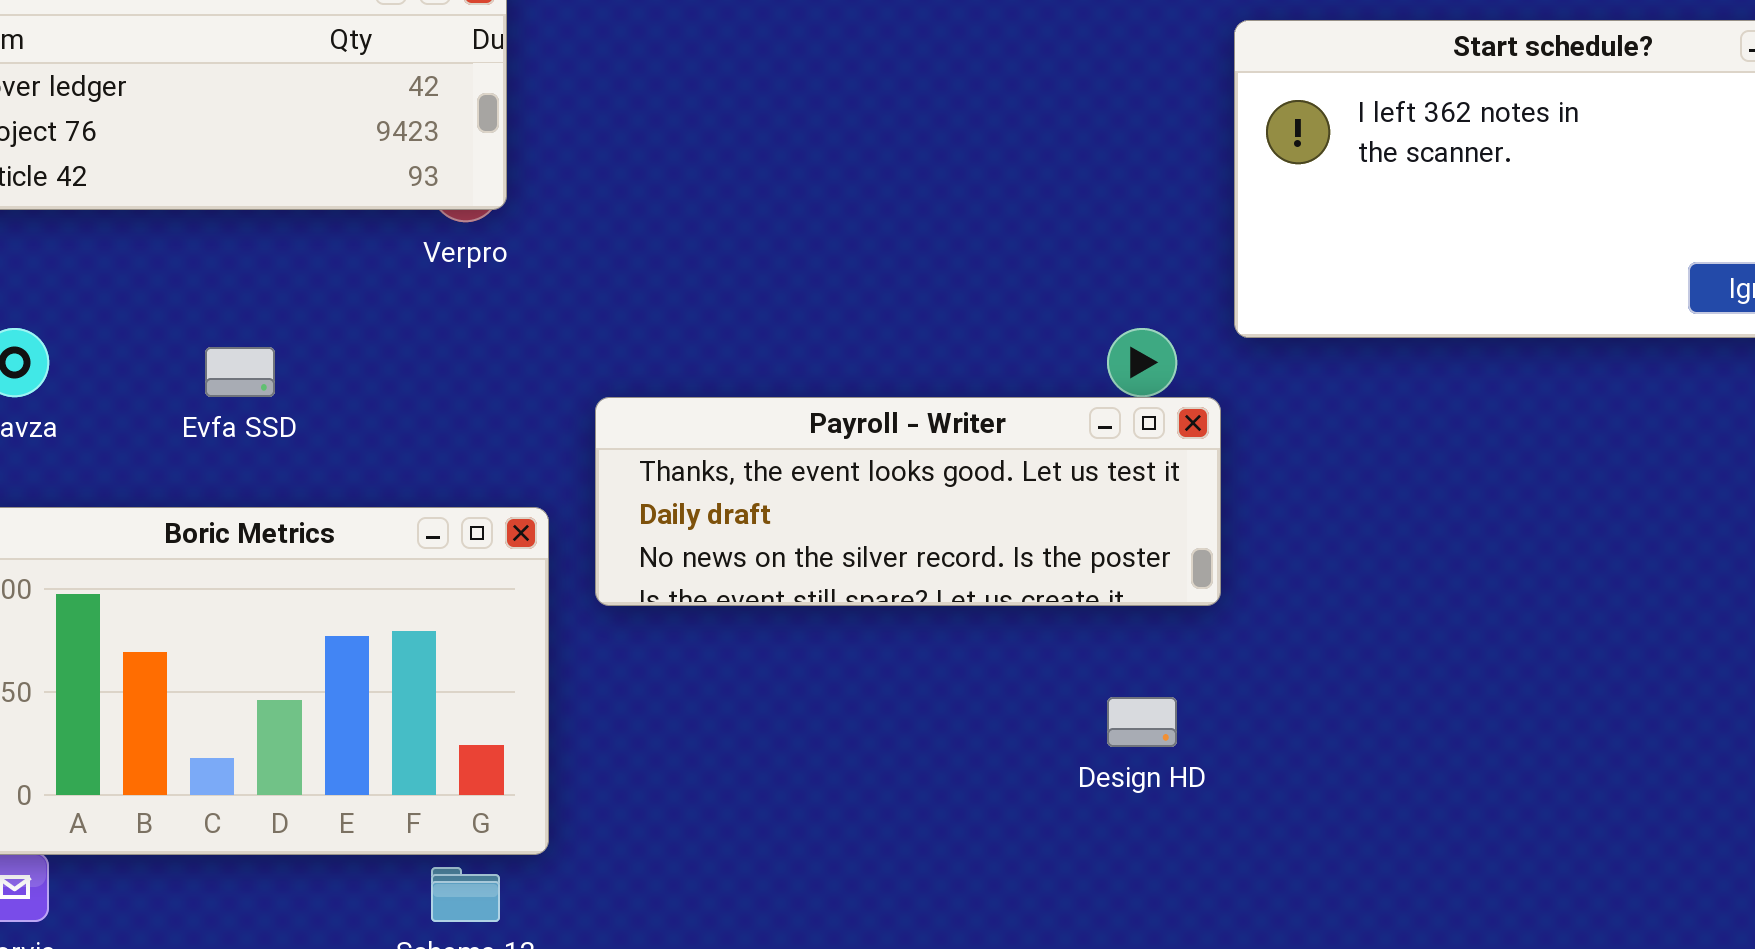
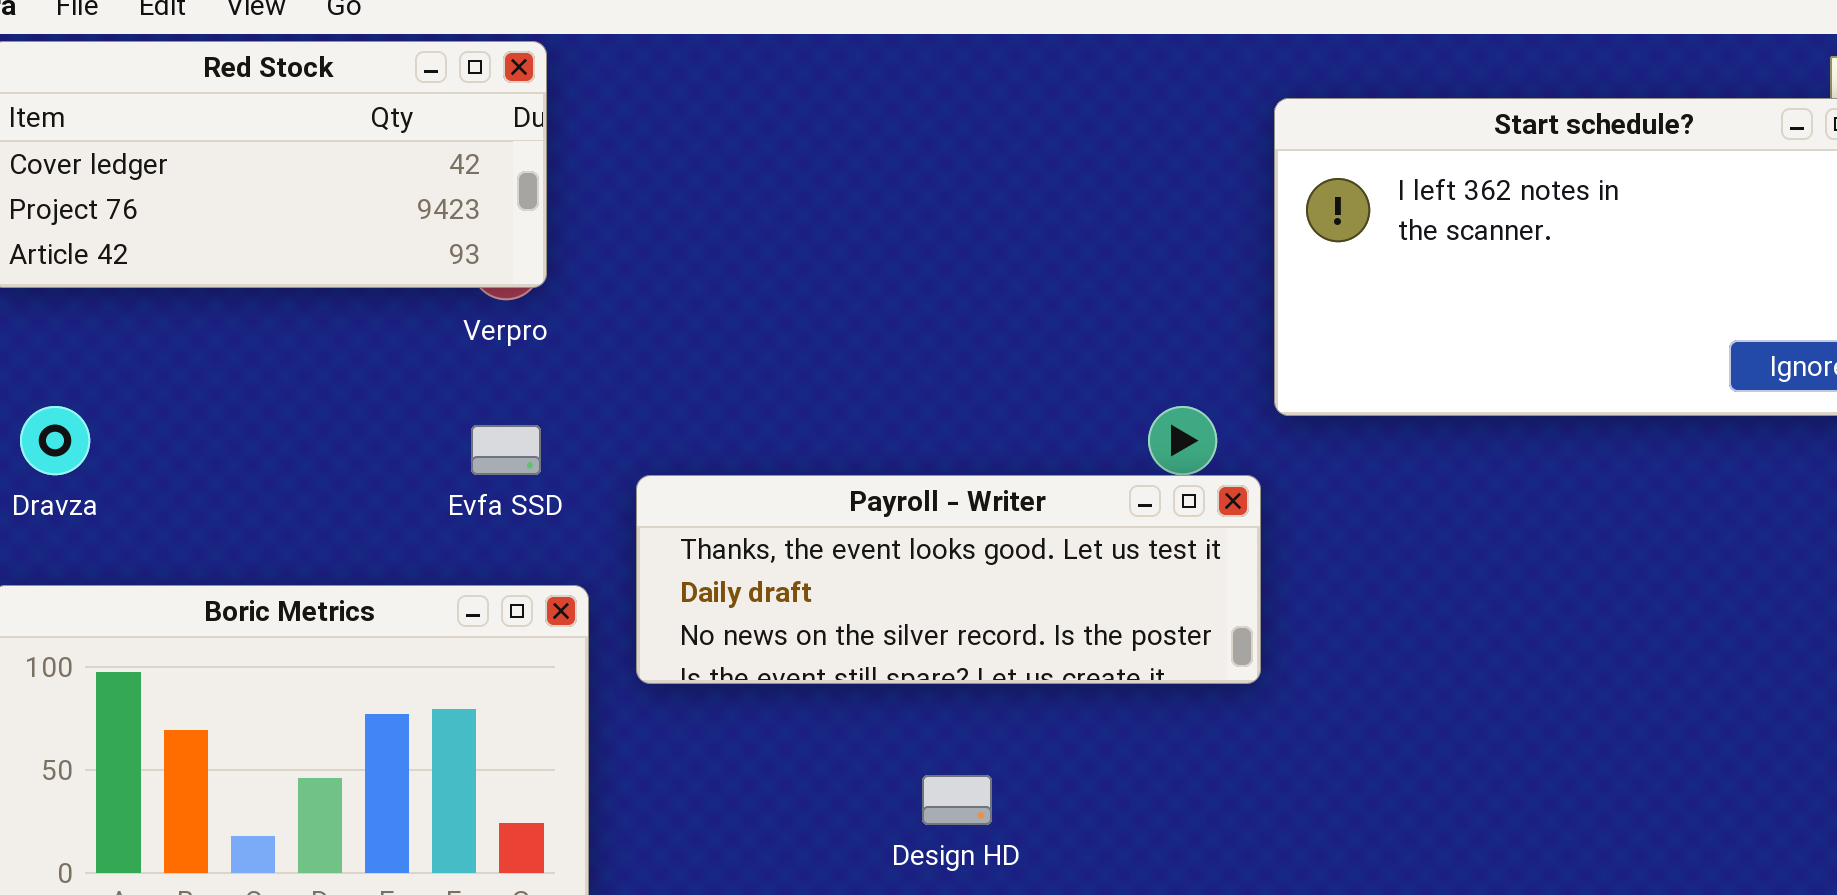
Evfa SSD: [205,347,275,397] -> [471,425,541,475], moved
Design HD: [1107,697,1177,747] -> [922,775,992,825], moved

